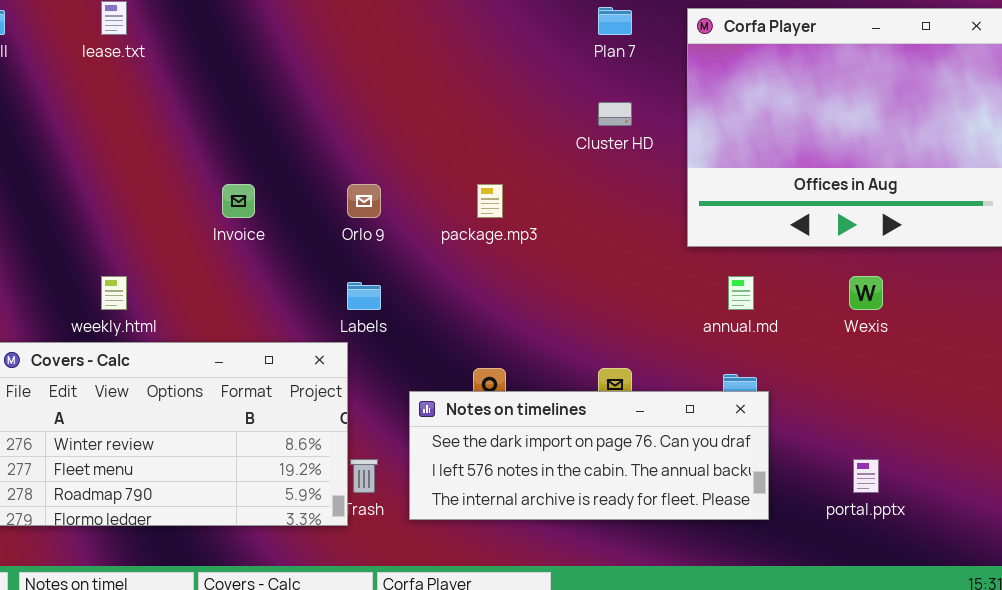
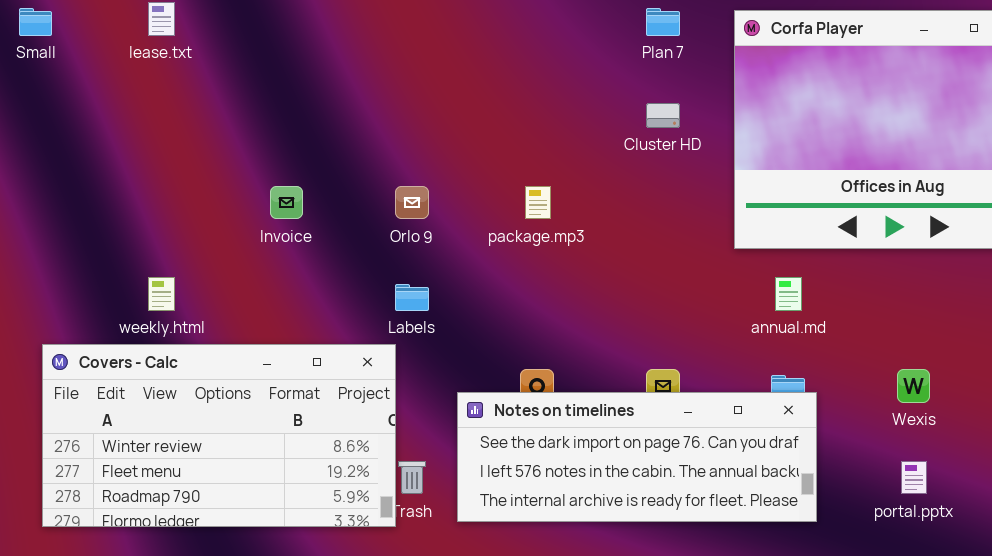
Wexis: [849,276,883,310] -> [897,369,930,403], moved

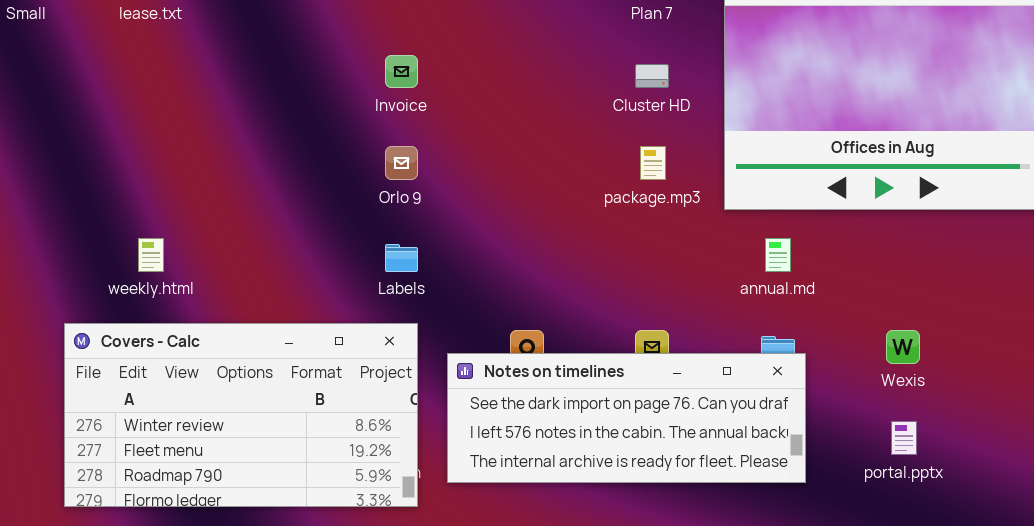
Invoice: [270,186,303,219] -> [385,55,418,88], moved
package.mp3: [525,186,551,219] -> [640,146,666,180], moved
Covers - Calc: [42,344,396,527] -> [64,323,418,507], moved

